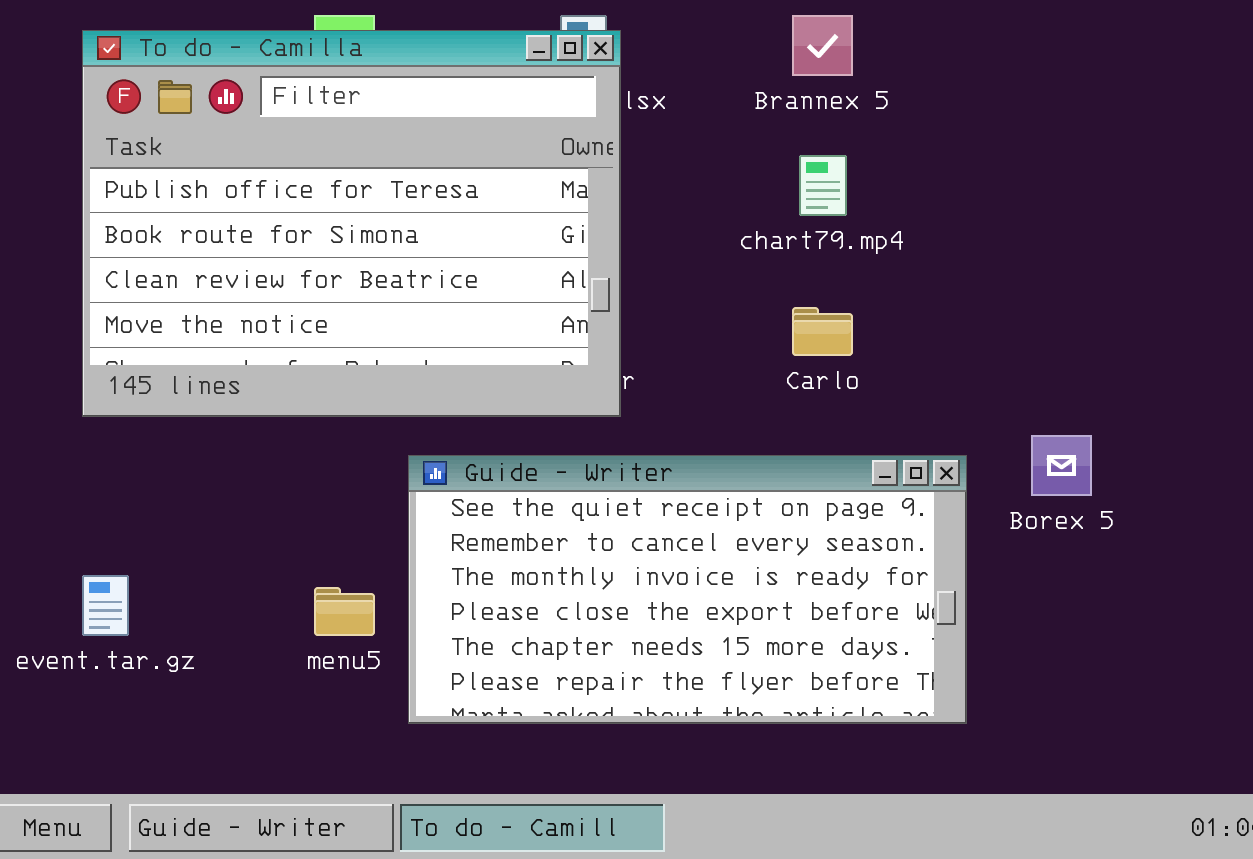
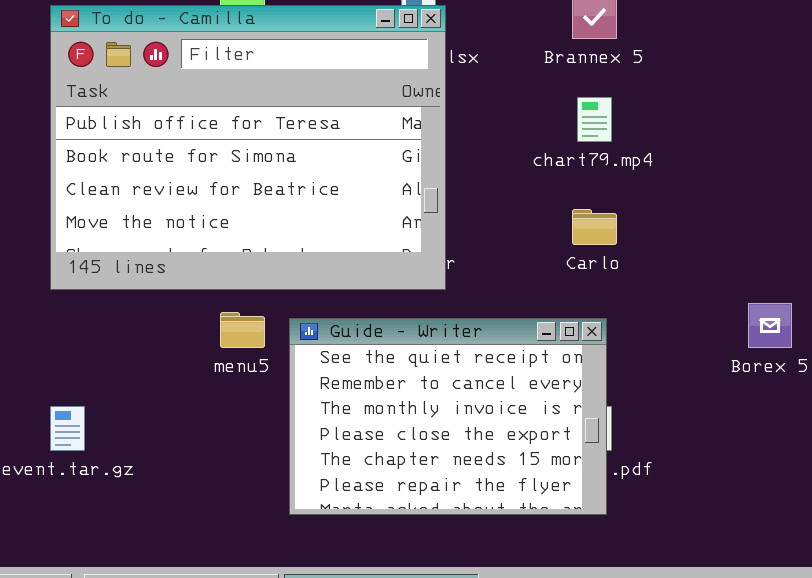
Guide - Writer: [408,455,967,724] -> [289,318,607,515], resized
menu5: [314,587,375,636] -> [220,312,265,348], moved

